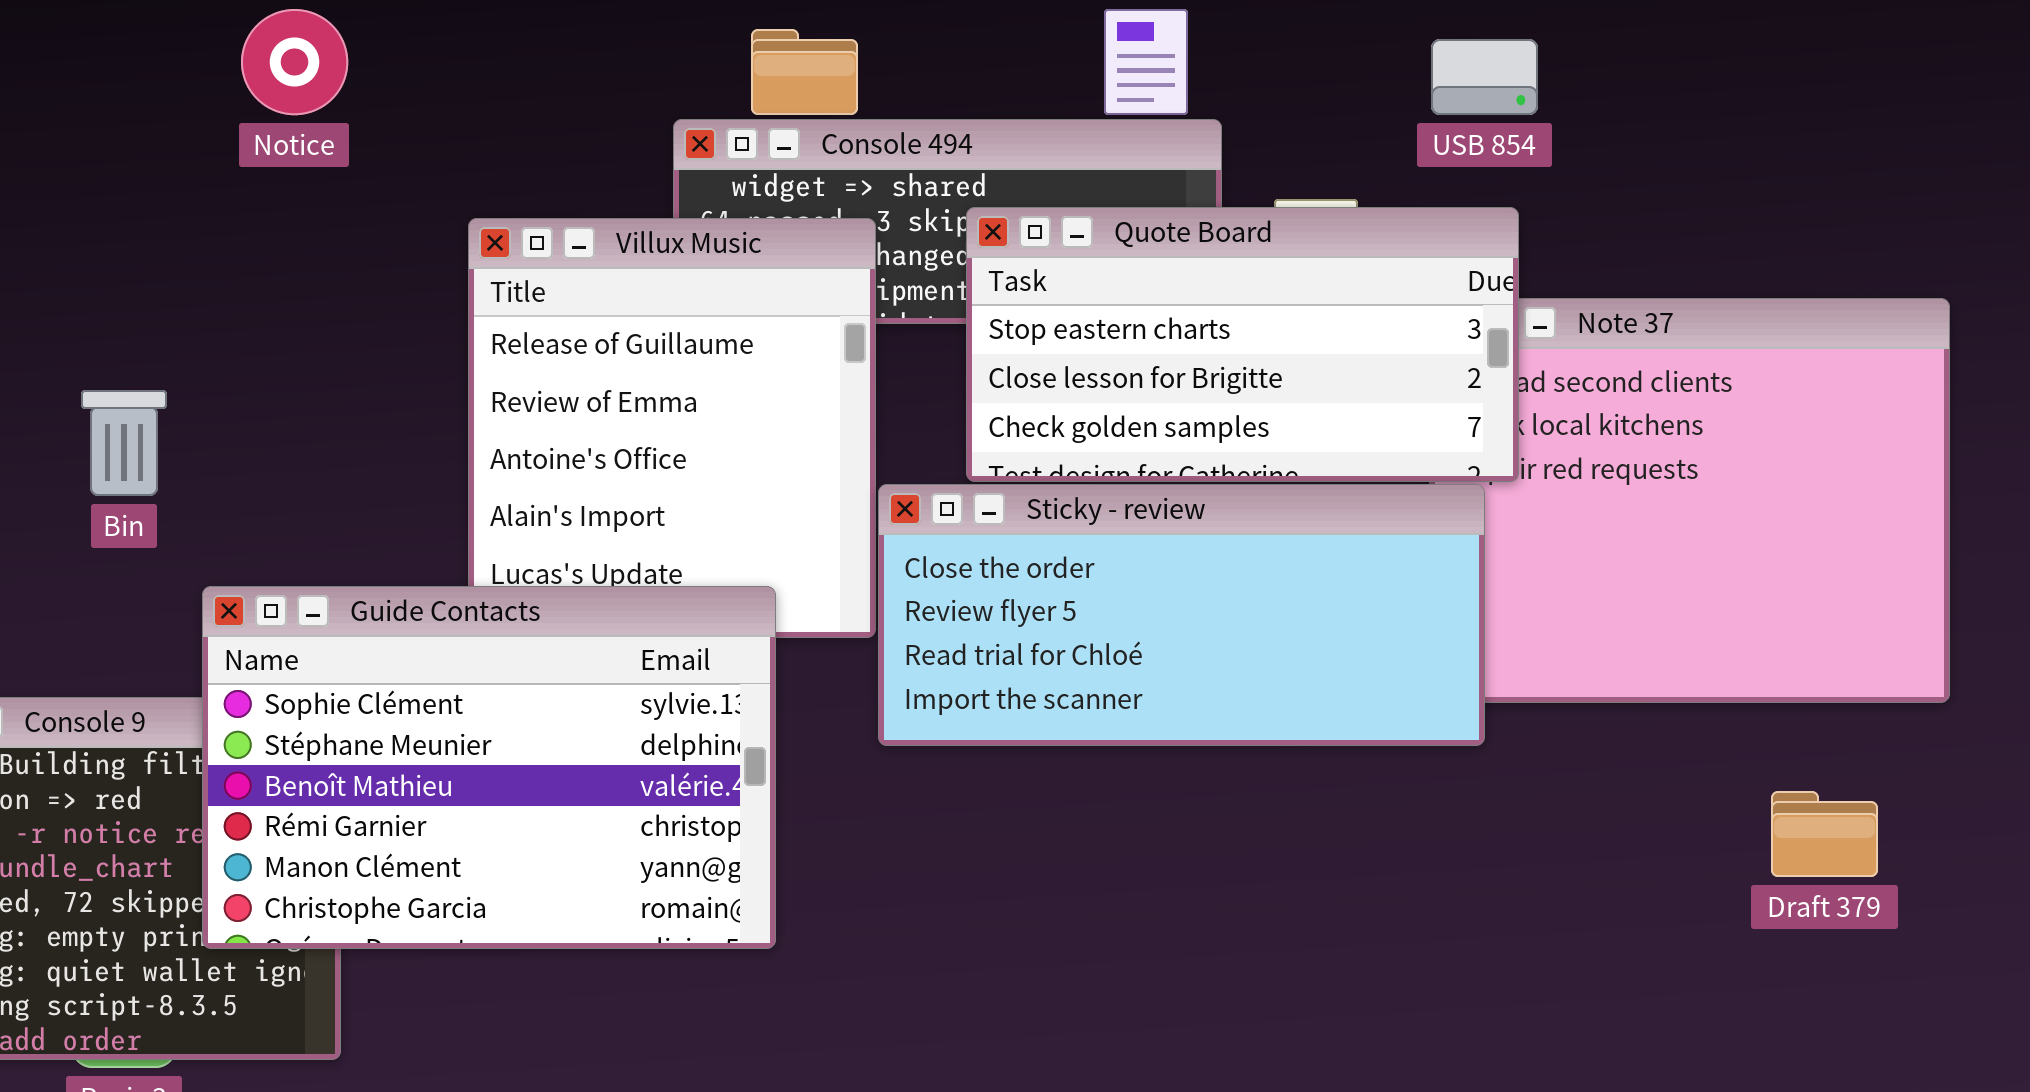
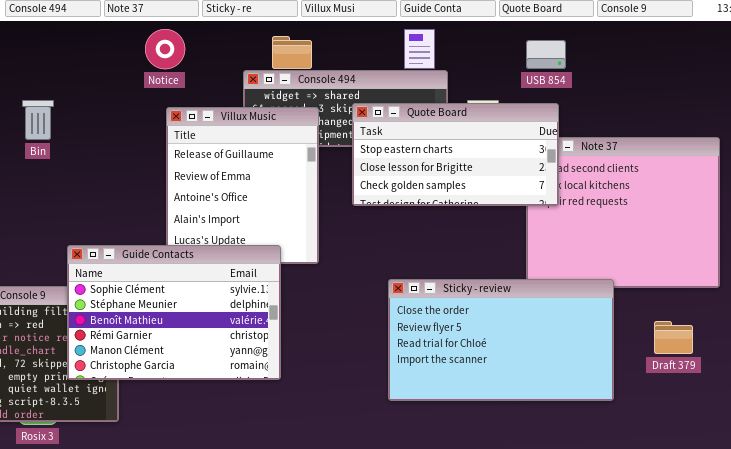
Notice: [241,9,348,115] -> [145,29,185,69], moved
Bin: [81,390,167,496] -> [22,100,54,140], moved
Sticky - review: [878,484,1485,746] -> [388,279,614,401], moved, resized

